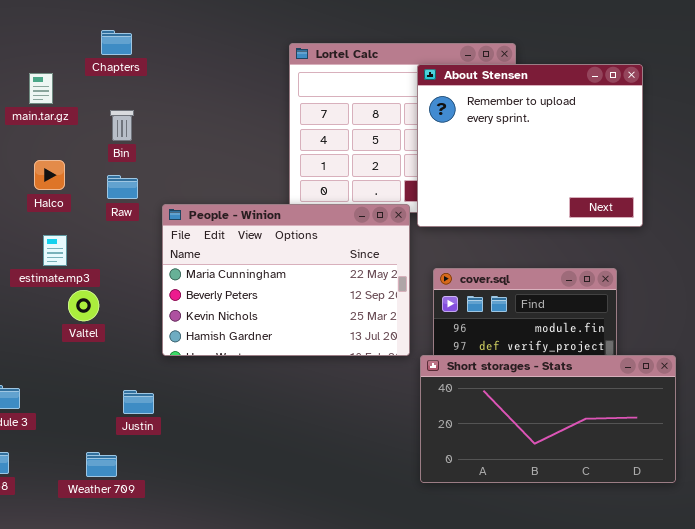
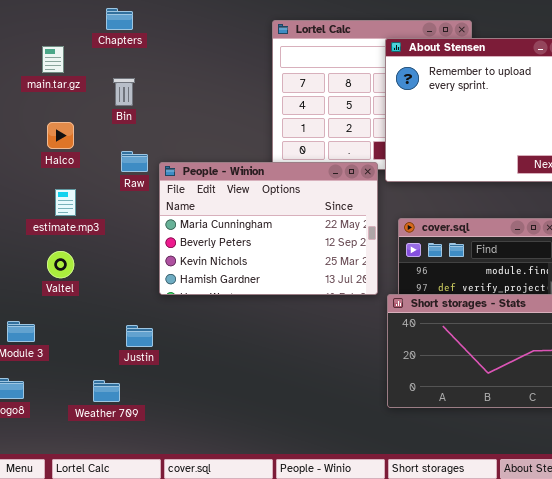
Raw: [107,175,138,199] -> [121,151,148,172], moved
Valtel: [68,290,99,321] -> [47,251,74,278], moved

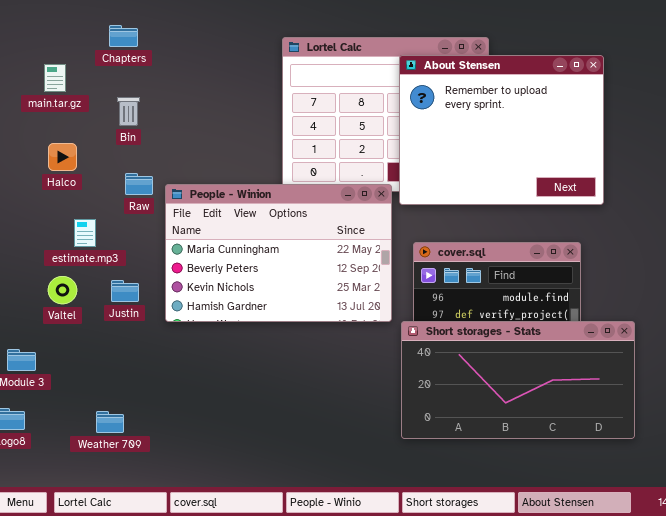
estimate.mp3: [55,189,76,216] -> [74,219,96,247], moved
Justin: [126,325,153,347] -> [111,280,139,302], moved

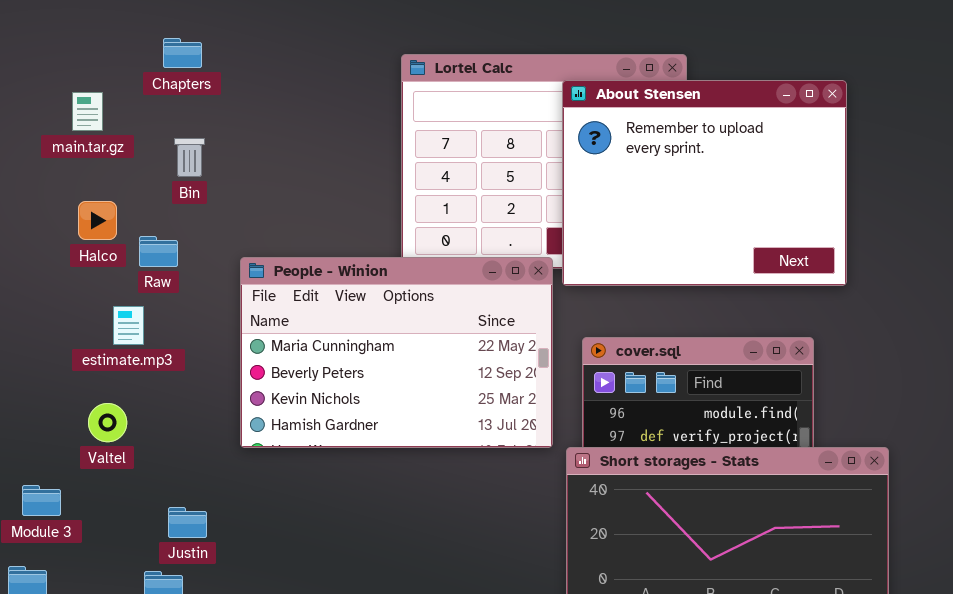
Raw: [125,173,153,195] -> [139,236,178,267], moved
Valtel: [48,276,77,304] -> [88,403,127,442], moved
Justin: [111,280,139,302] -> [168,507,207,538], moved

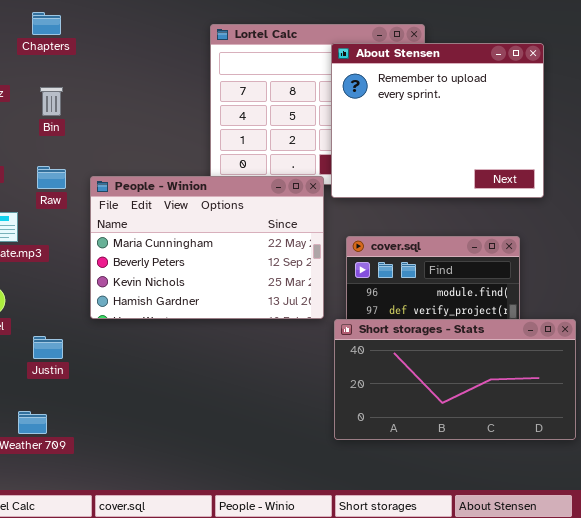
Raw: [139,236,178,267] -> [37,166,66,189], moved
Justin: [168,507,207,538] -> [33,336,63,359], moved

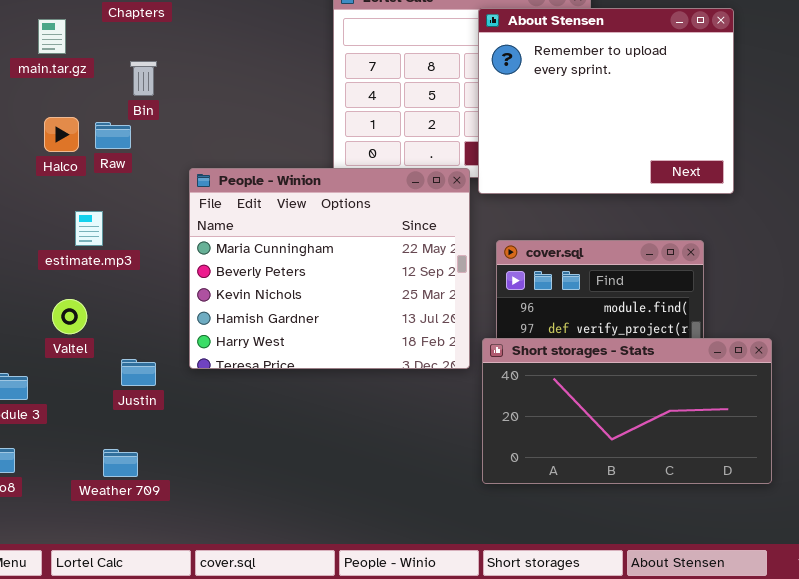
Raw: [37,166,66,189] -> [95,122,131,149], moved
People - Winion: [90,176,324,319] -> [189,168,470,369], resized

